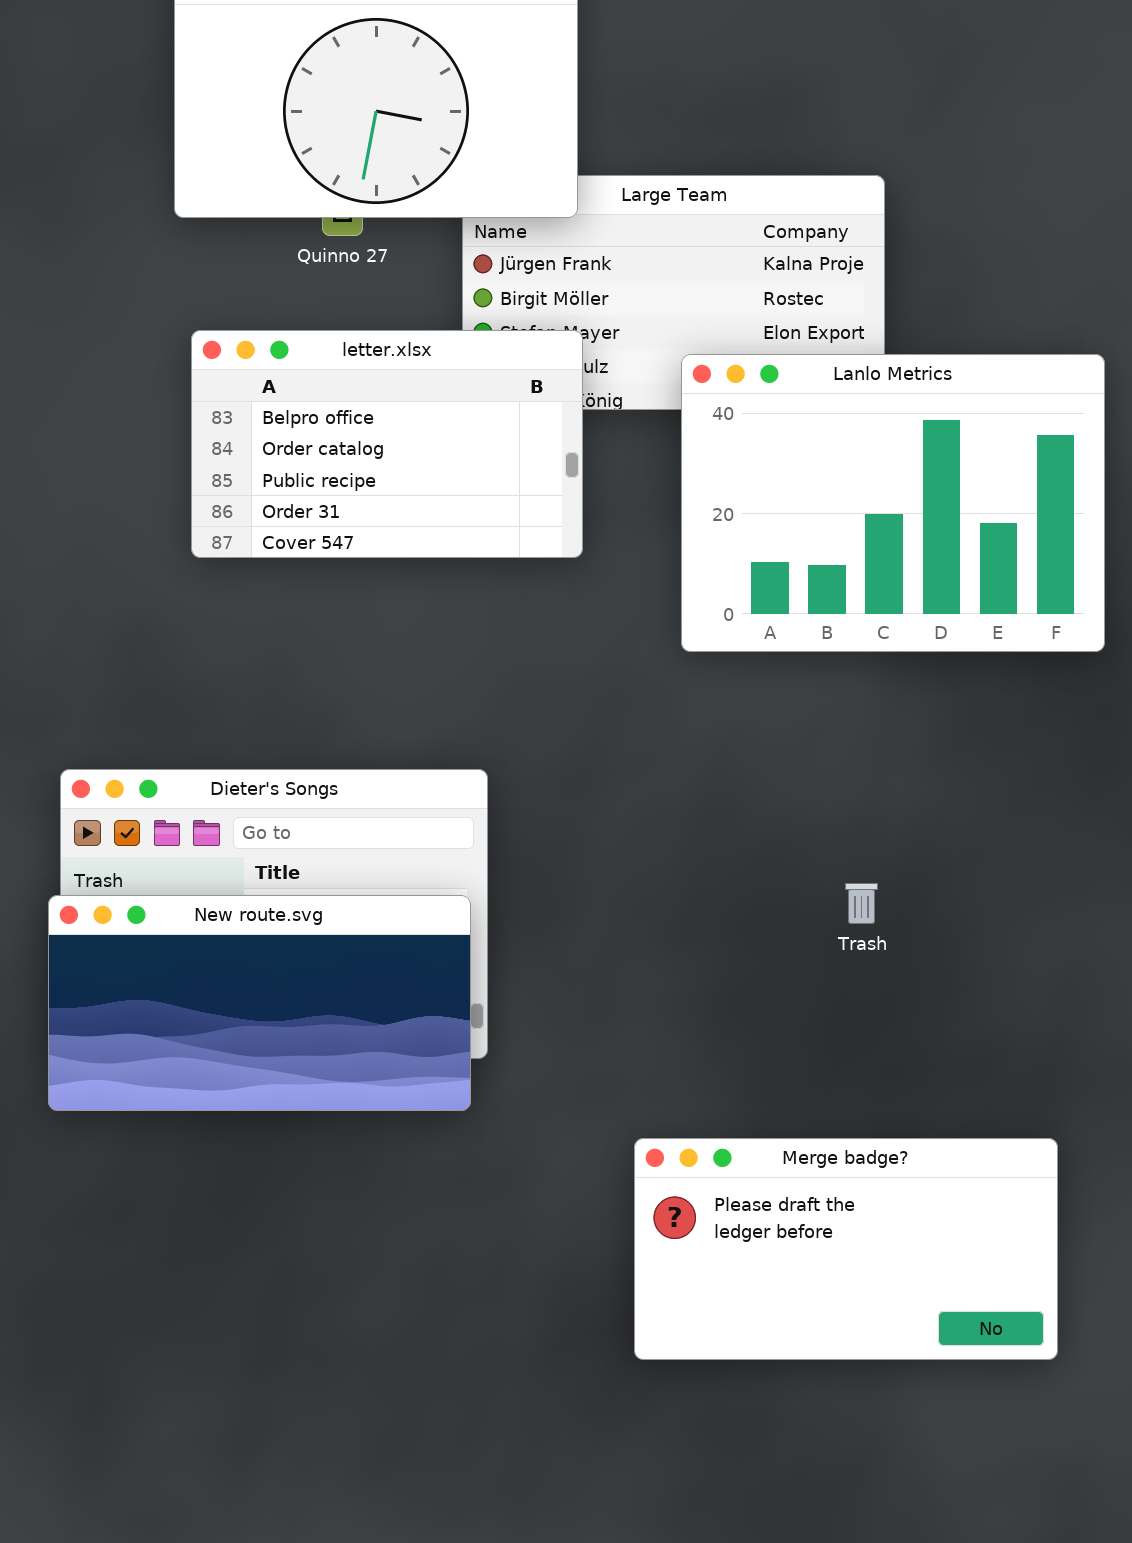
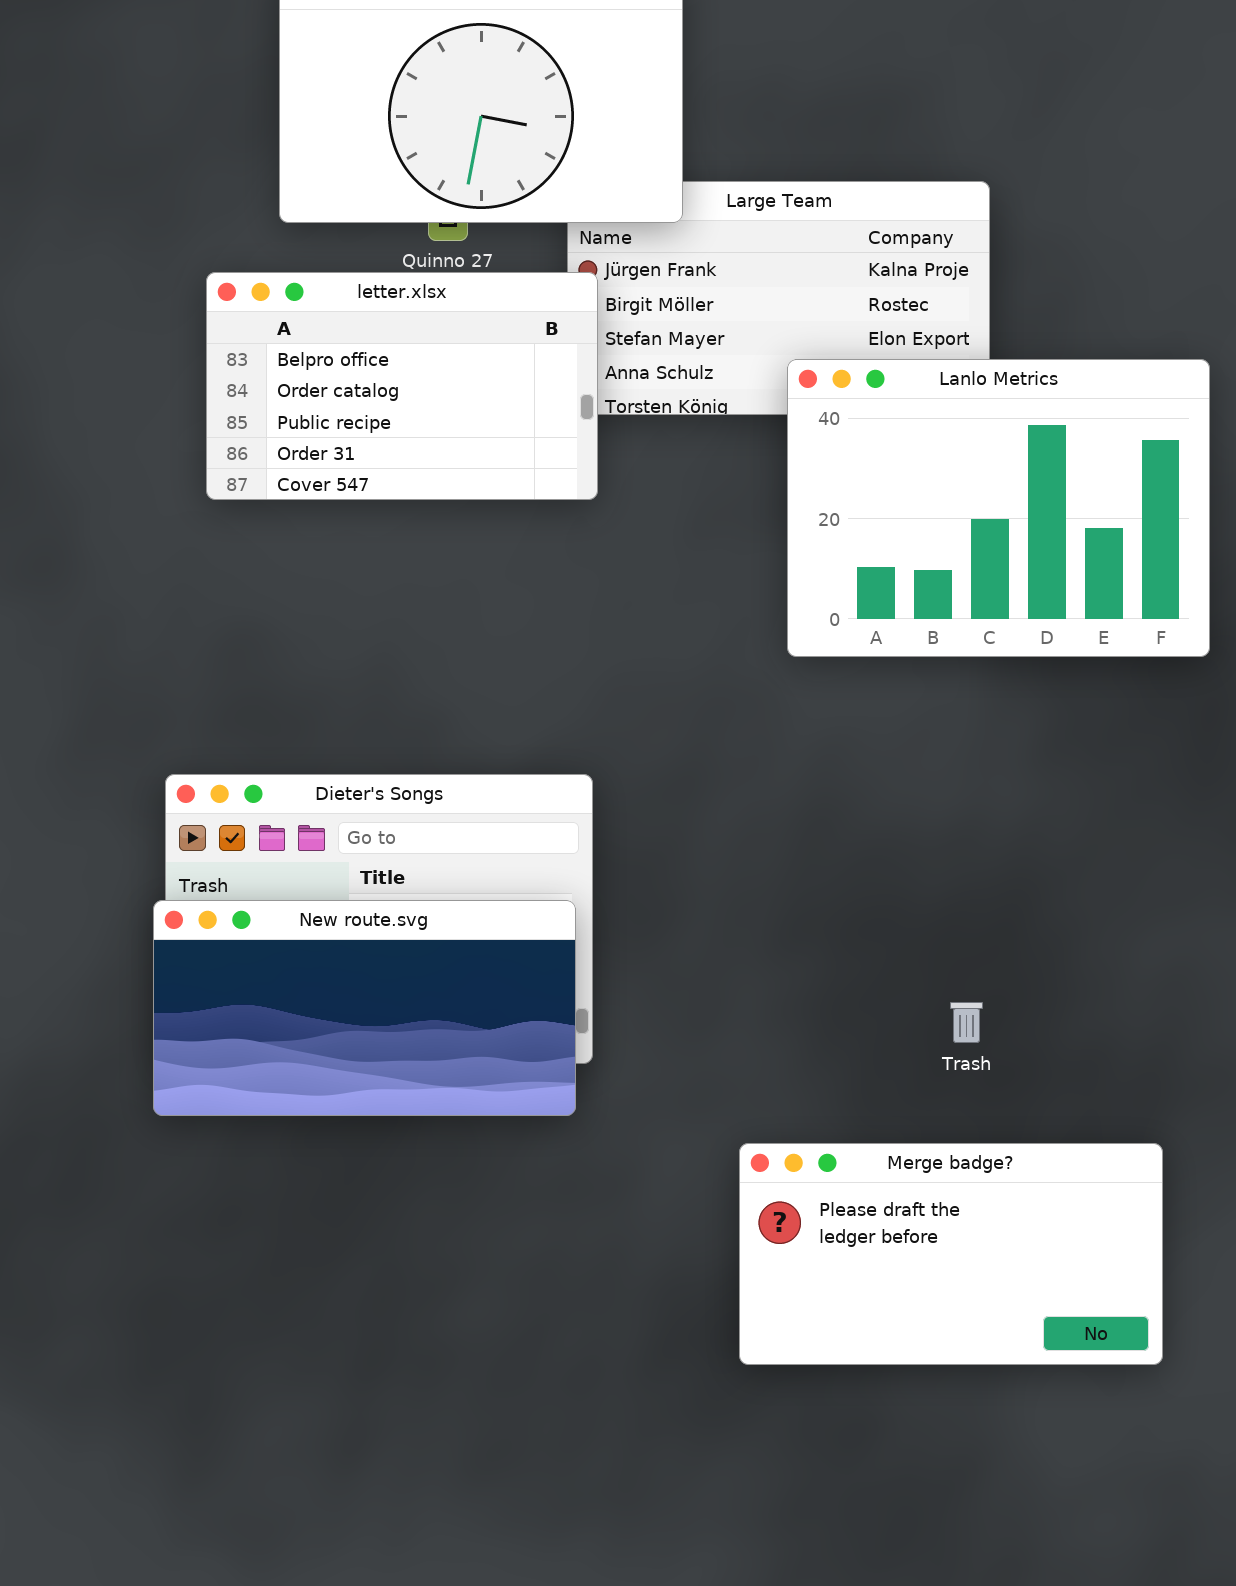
letter.xlsx: [191,330,583,558] -> [206,272,598,500], moved
Trash: [845,883,878,924] -> [950,1002,983,1043], moved

